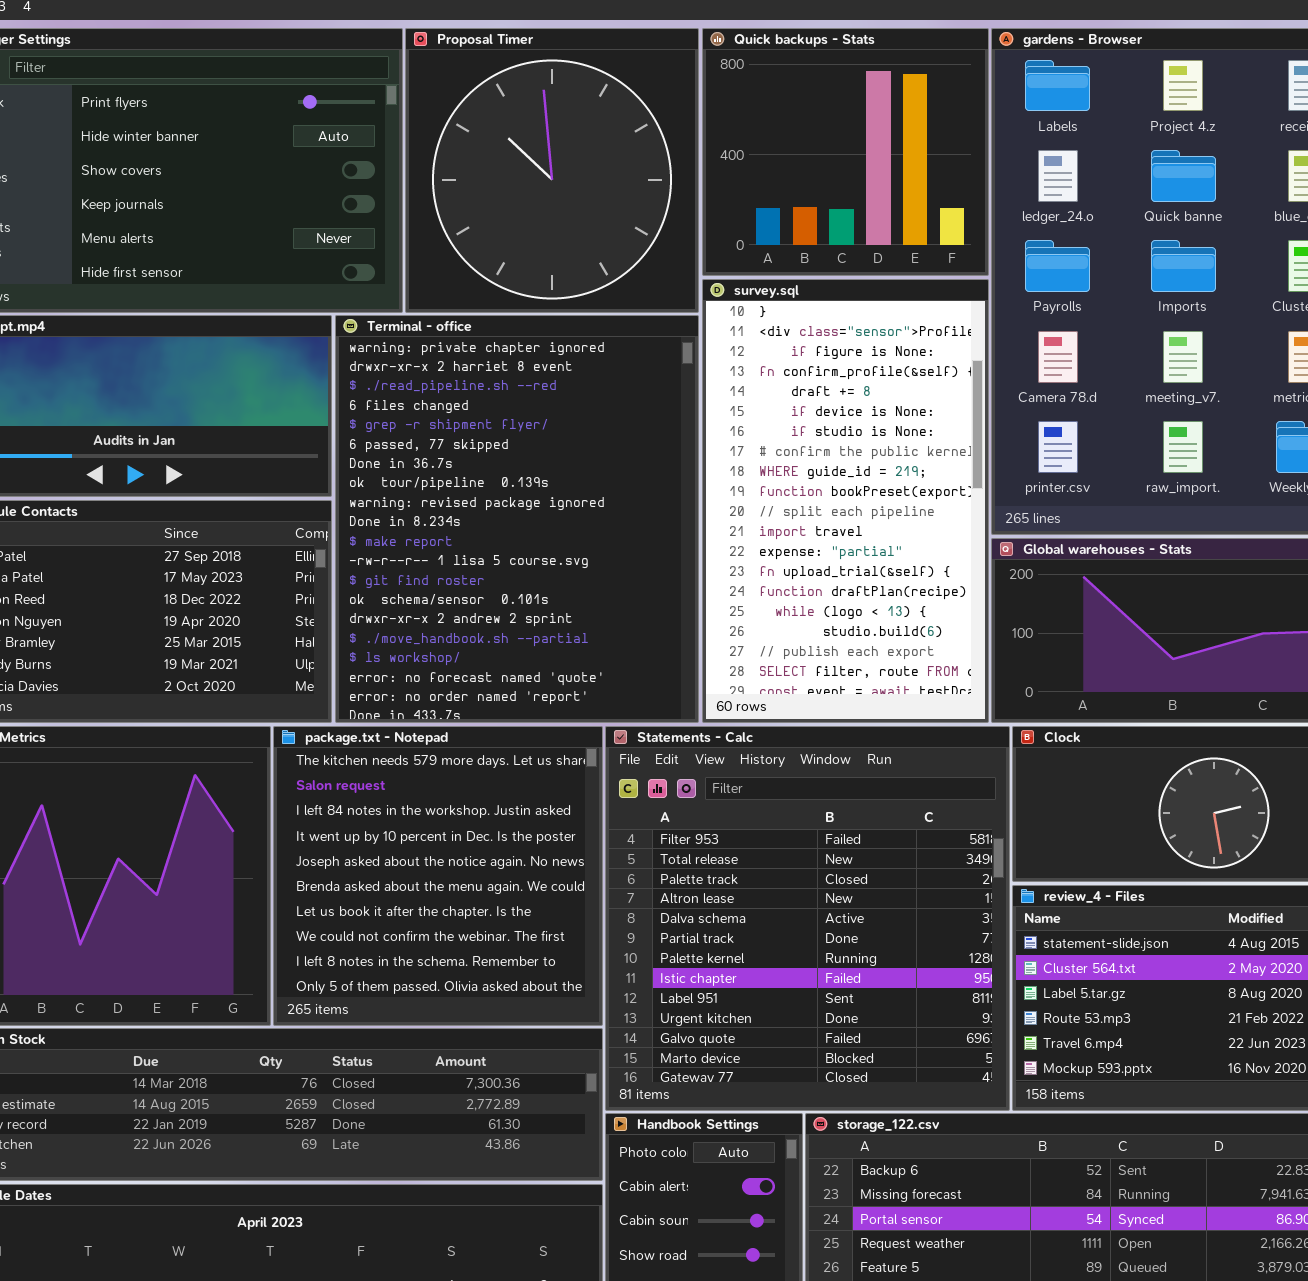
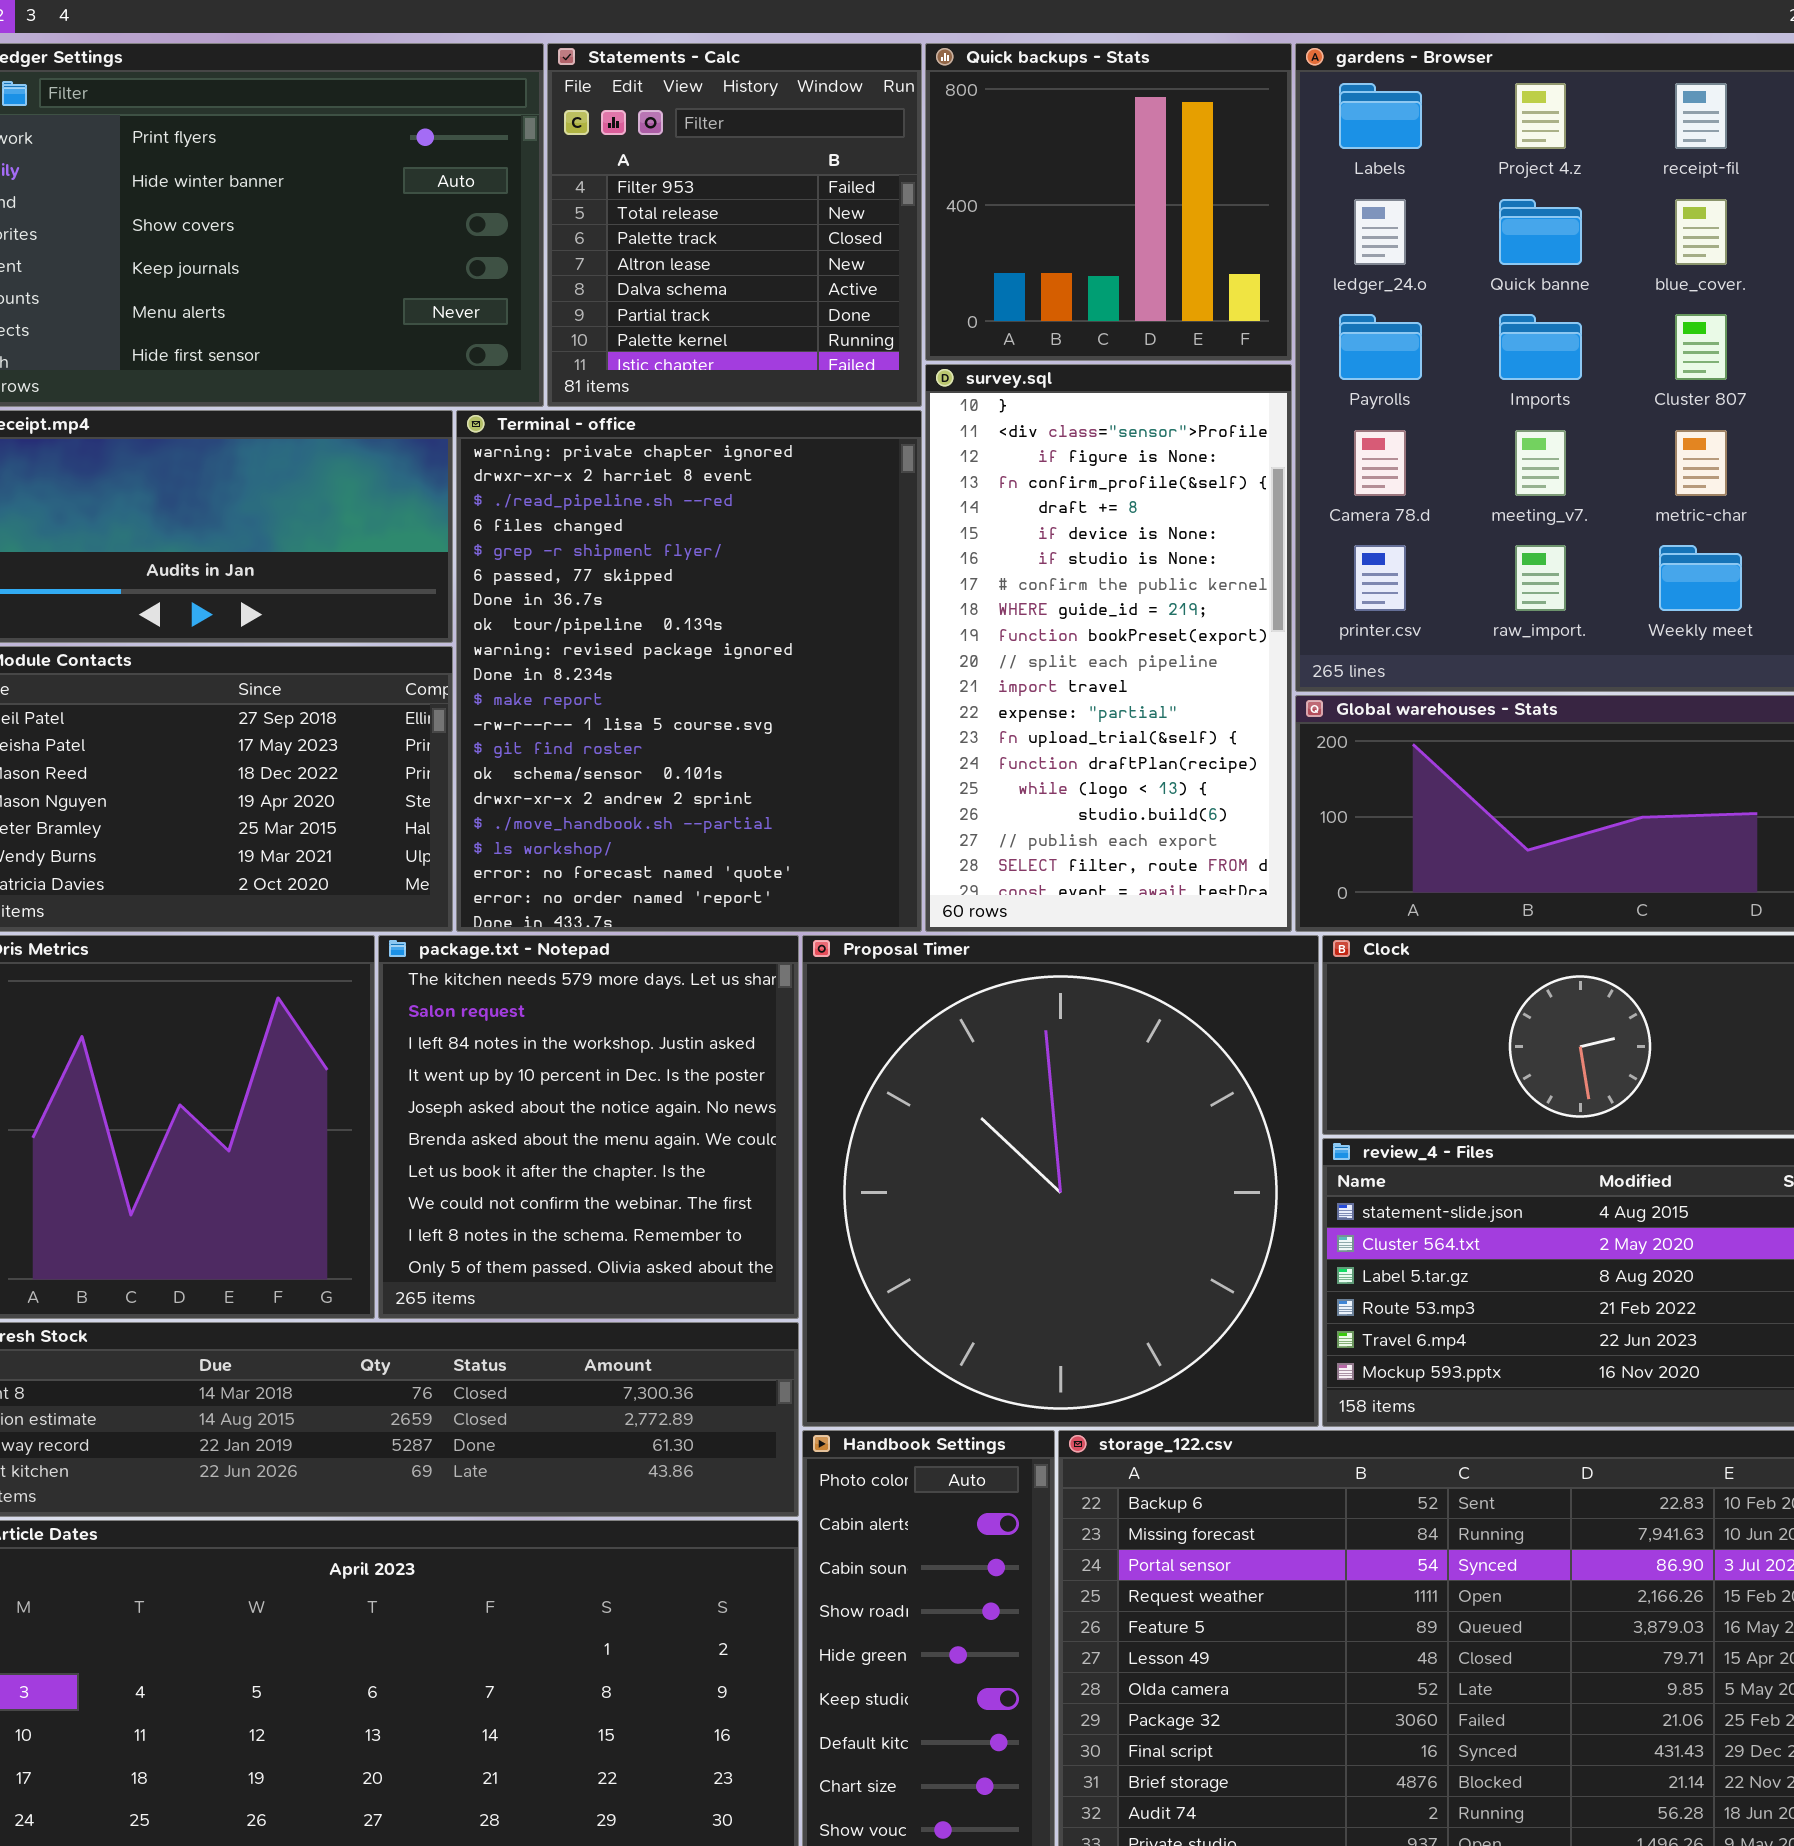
Proposal Timer: [405,28,699,313] -> [802,935,1319,1427], moved, resized
Statements - Calc: [605,726,1010,1111] -> [547,43,922,407], moved, resized

